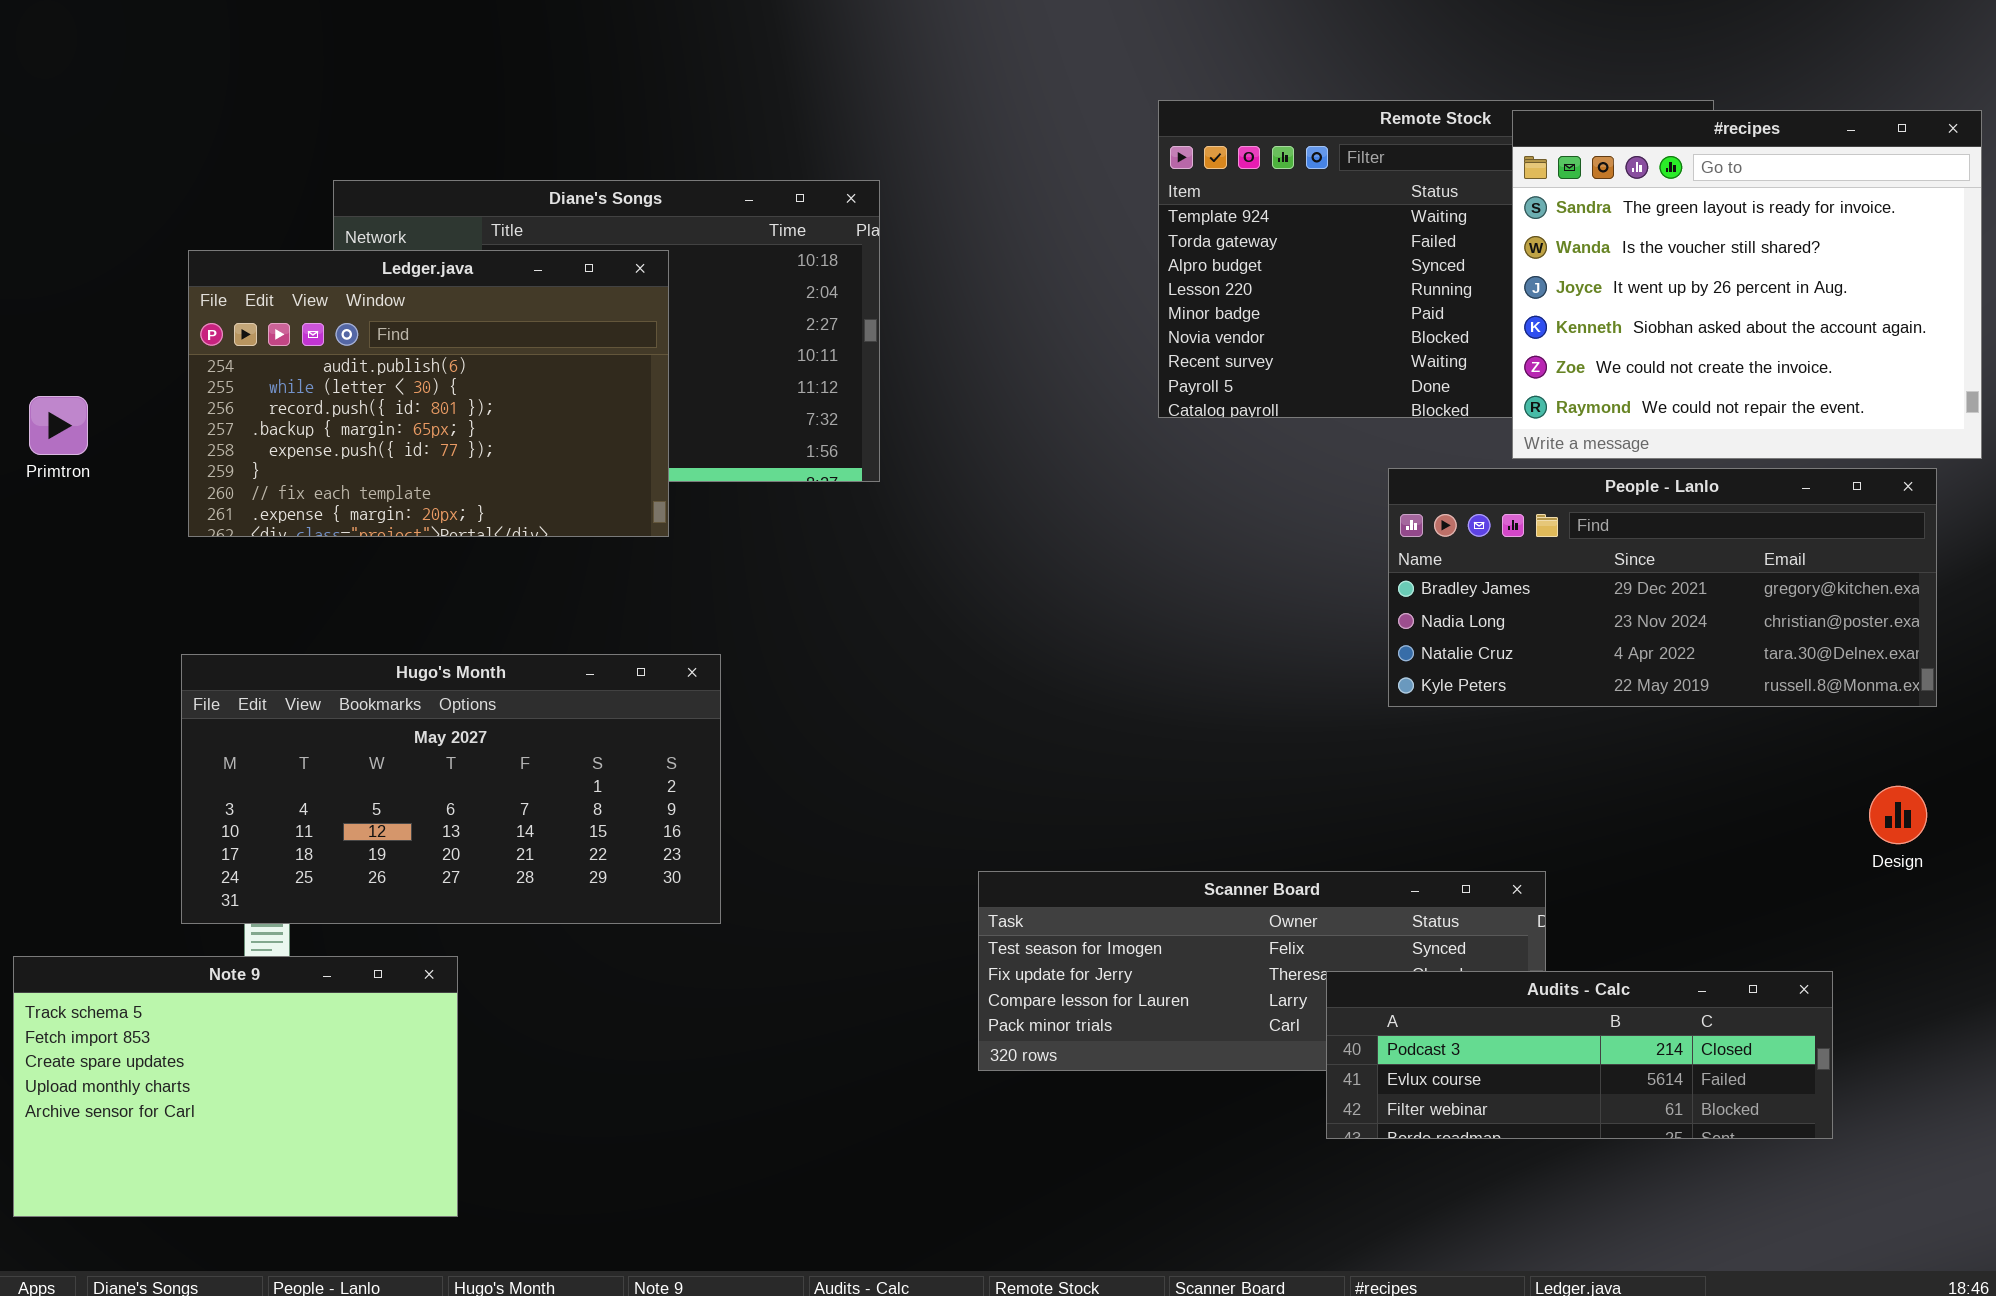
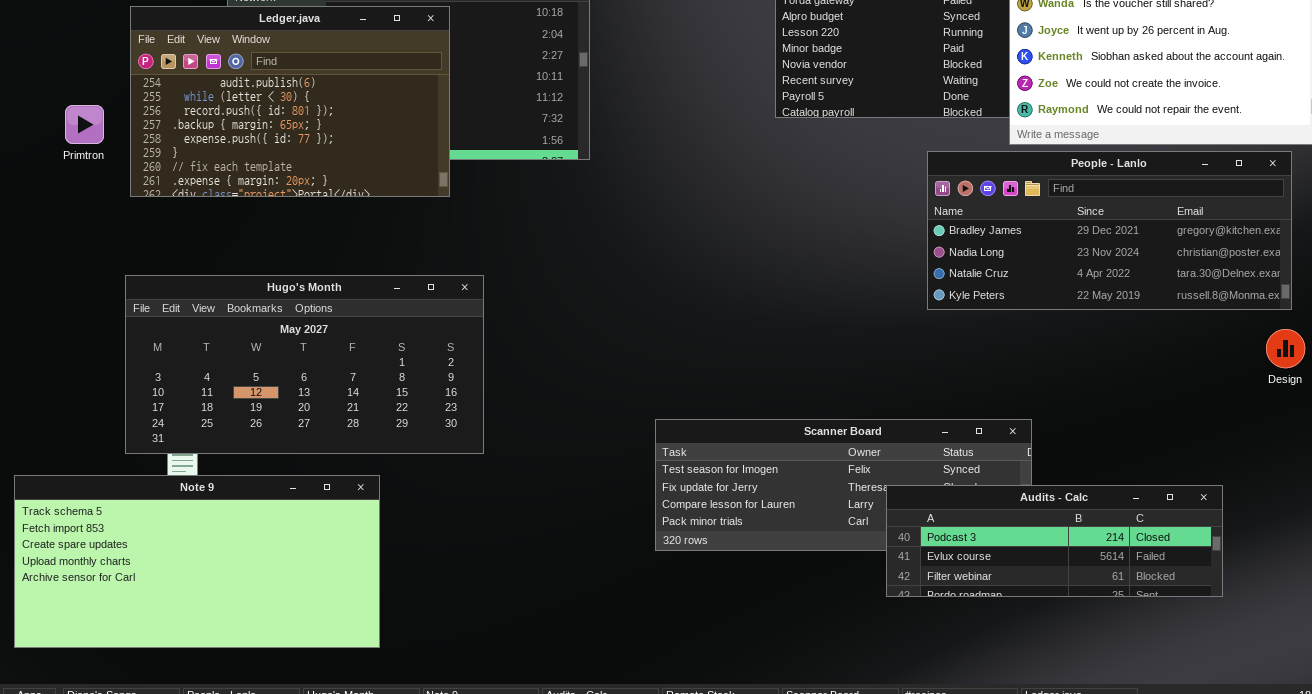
Primtron: [29,396,88,455] -> [65,105,104,144], moved
Design: [1869,786,1927,844] -> [1266,329,1305,368], moved
Note 9: [13,956,458,1217] -> [14,475,380,648], resized

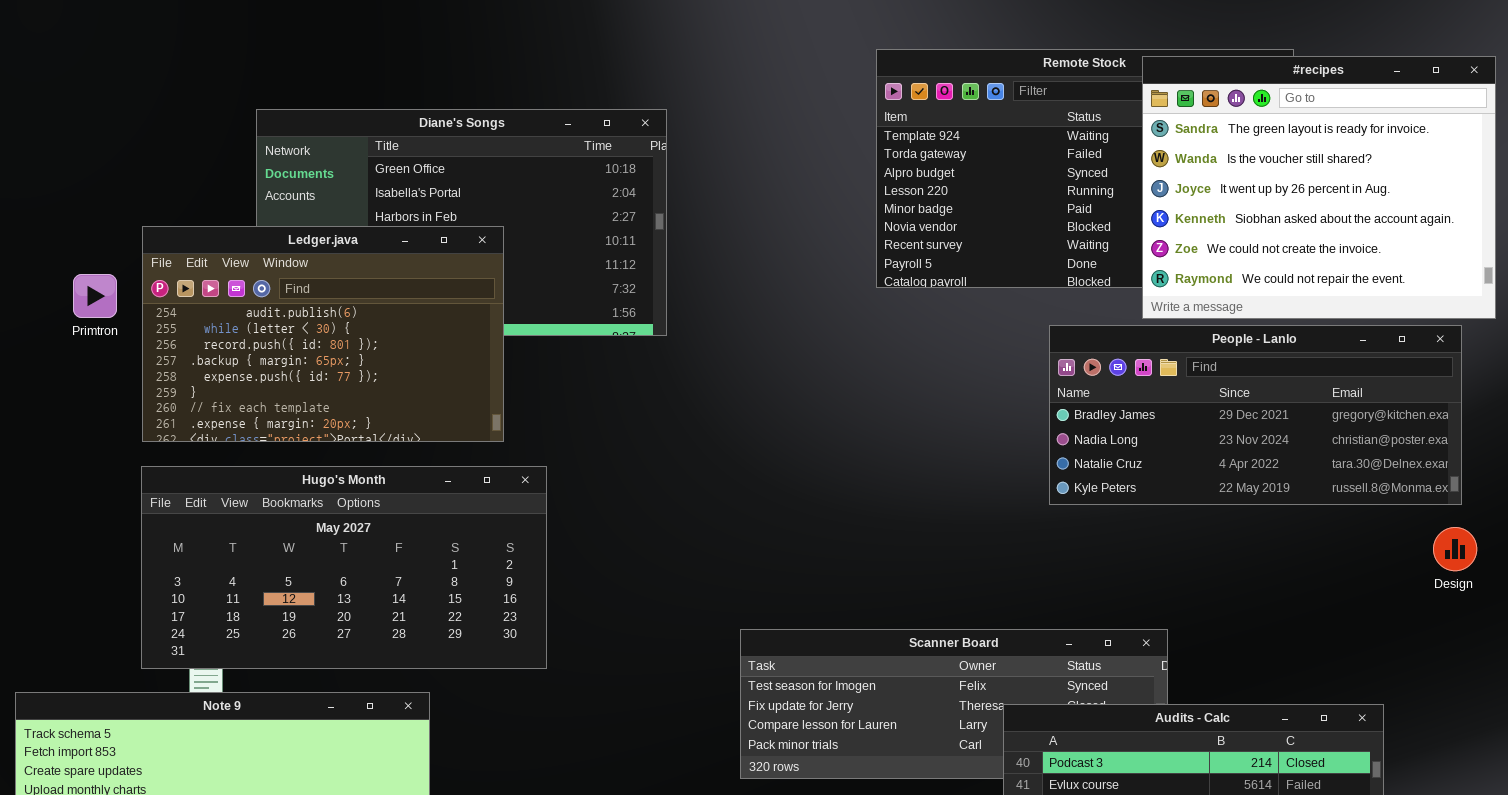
Ledger.java: [130,6,450,197] -> [142,226,504,442], moved

